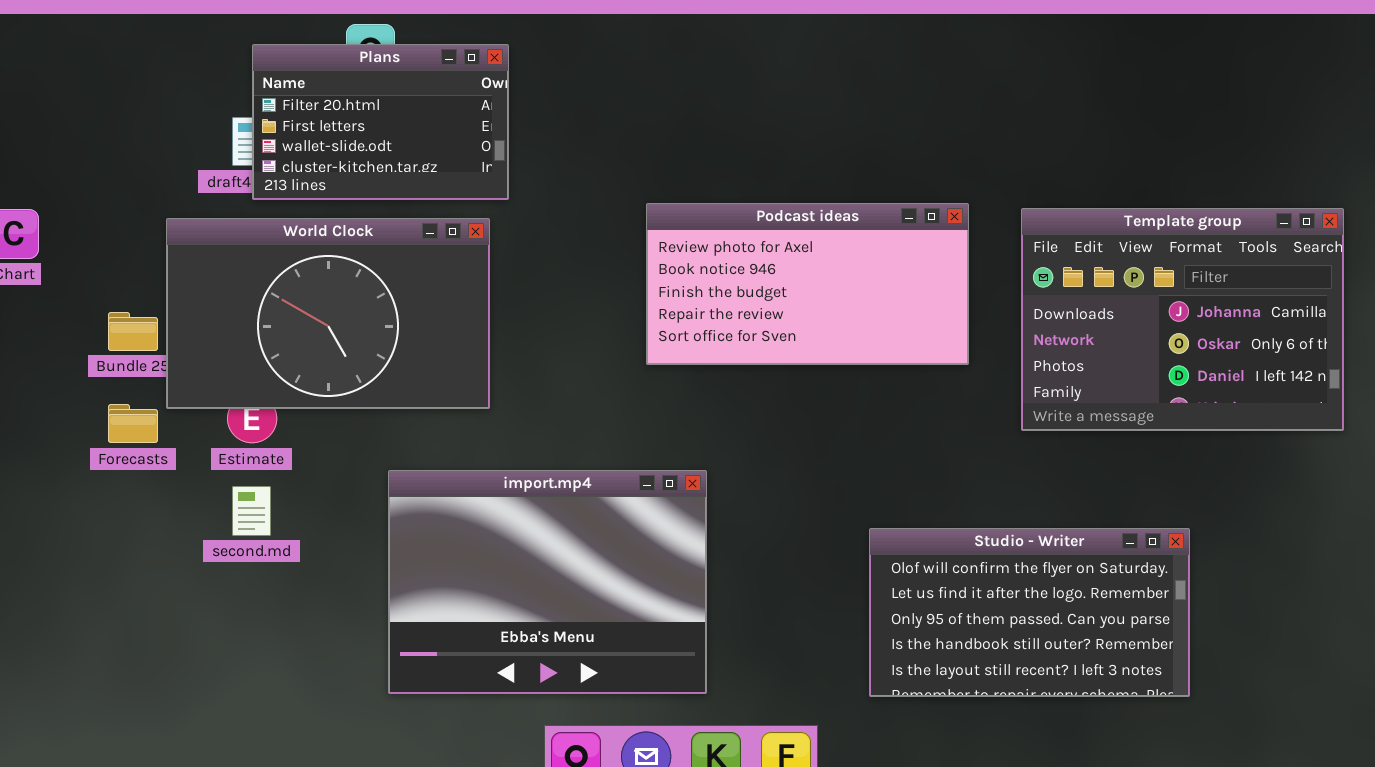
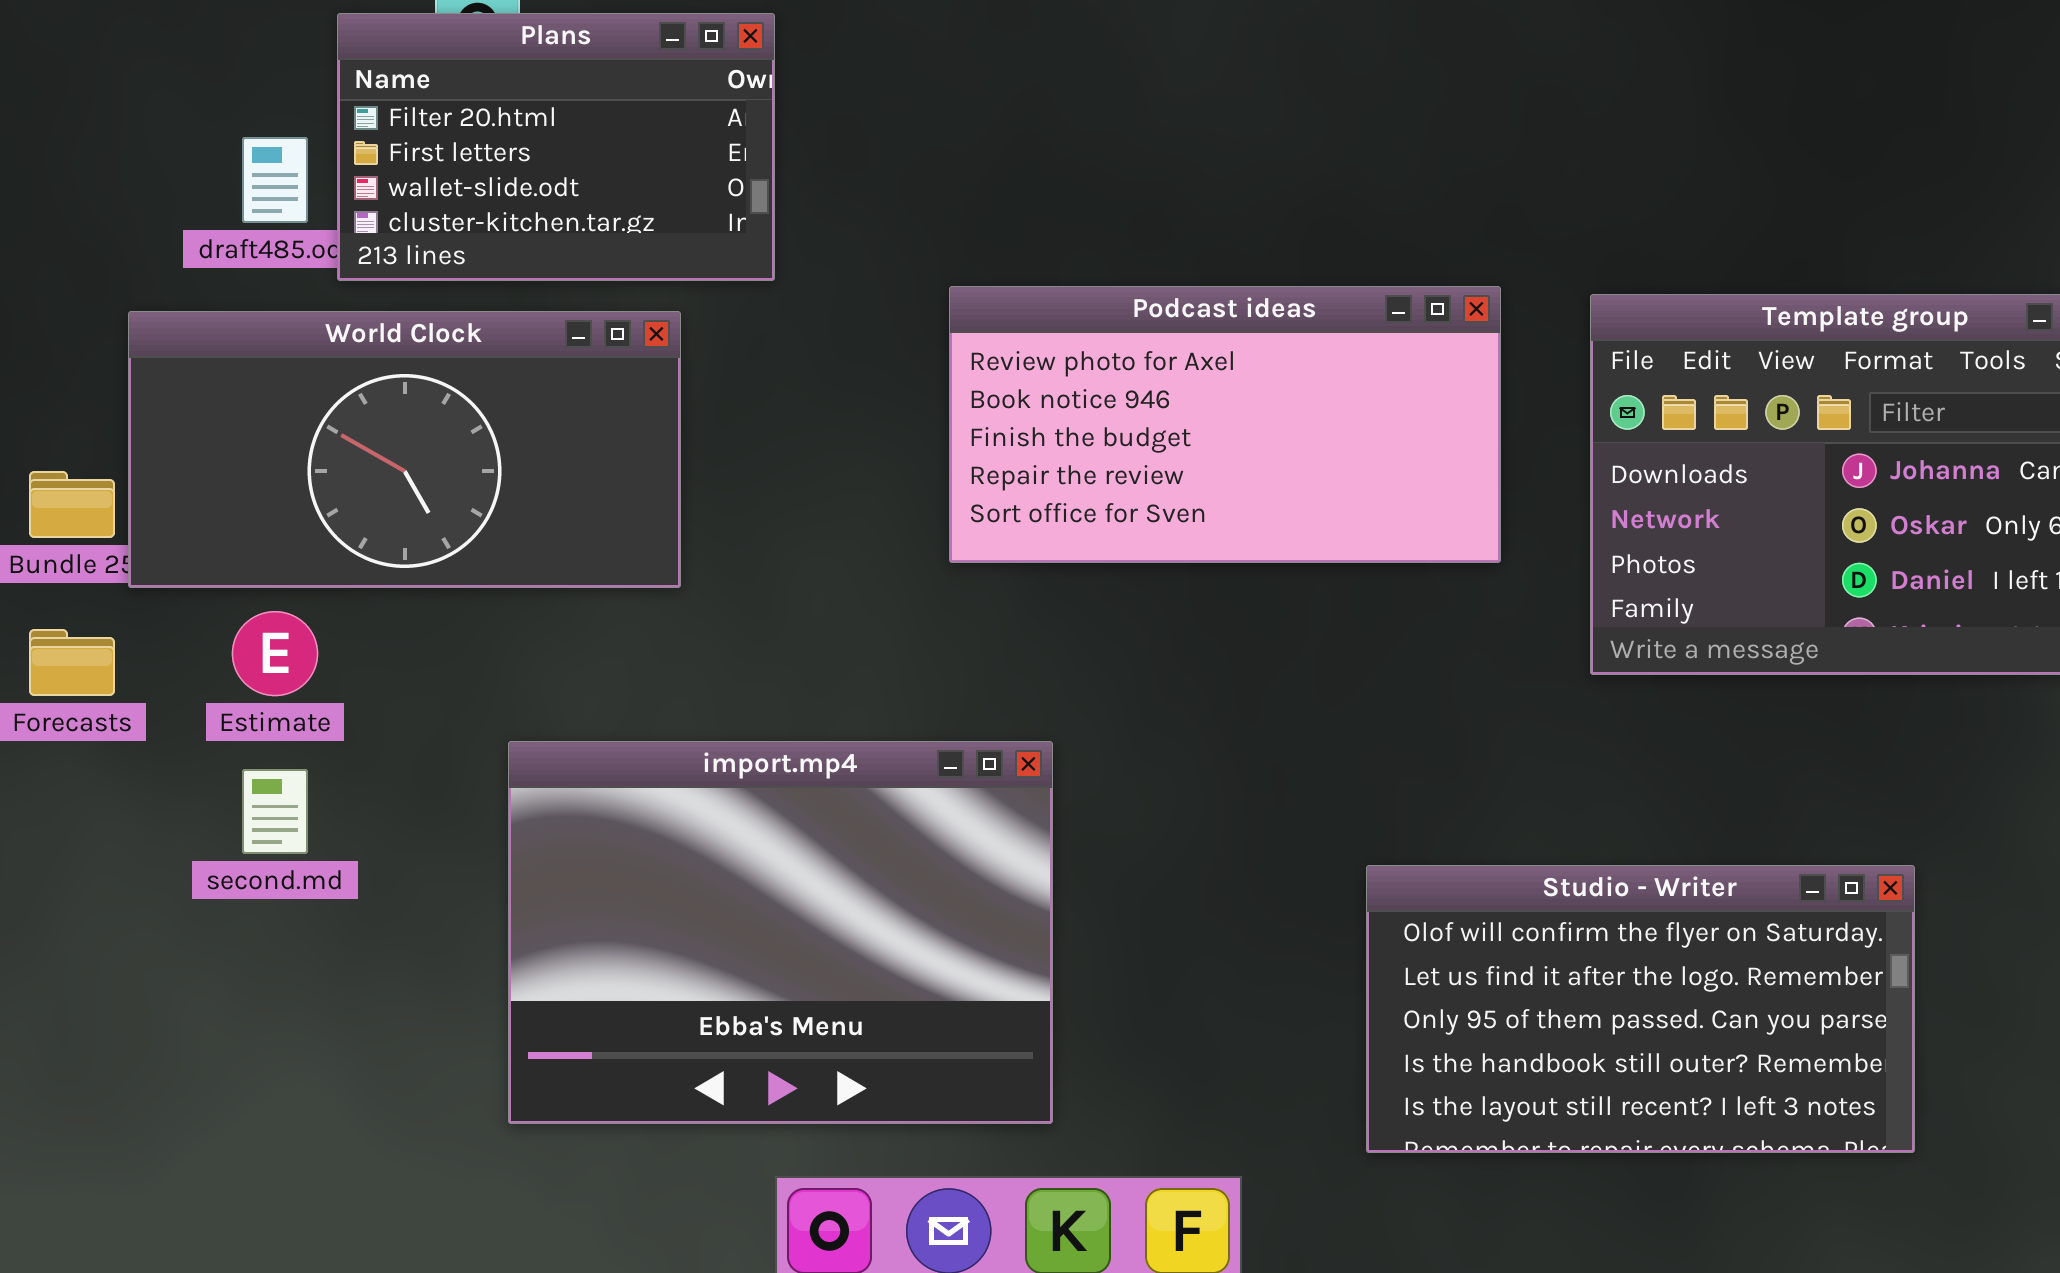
Plans: [252,44,509,200] -> [337,13,775,281], moved
World Clock: [166,218,490,409] -> [128,311,681,588], resized
Studio - Writer: [869,528,1190,697] -> [1366,865,1915,1153], moved

